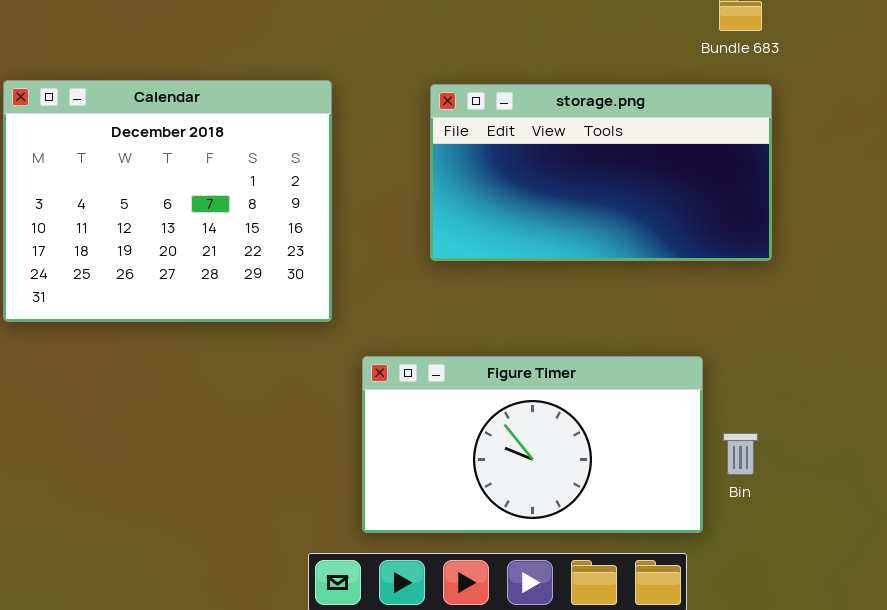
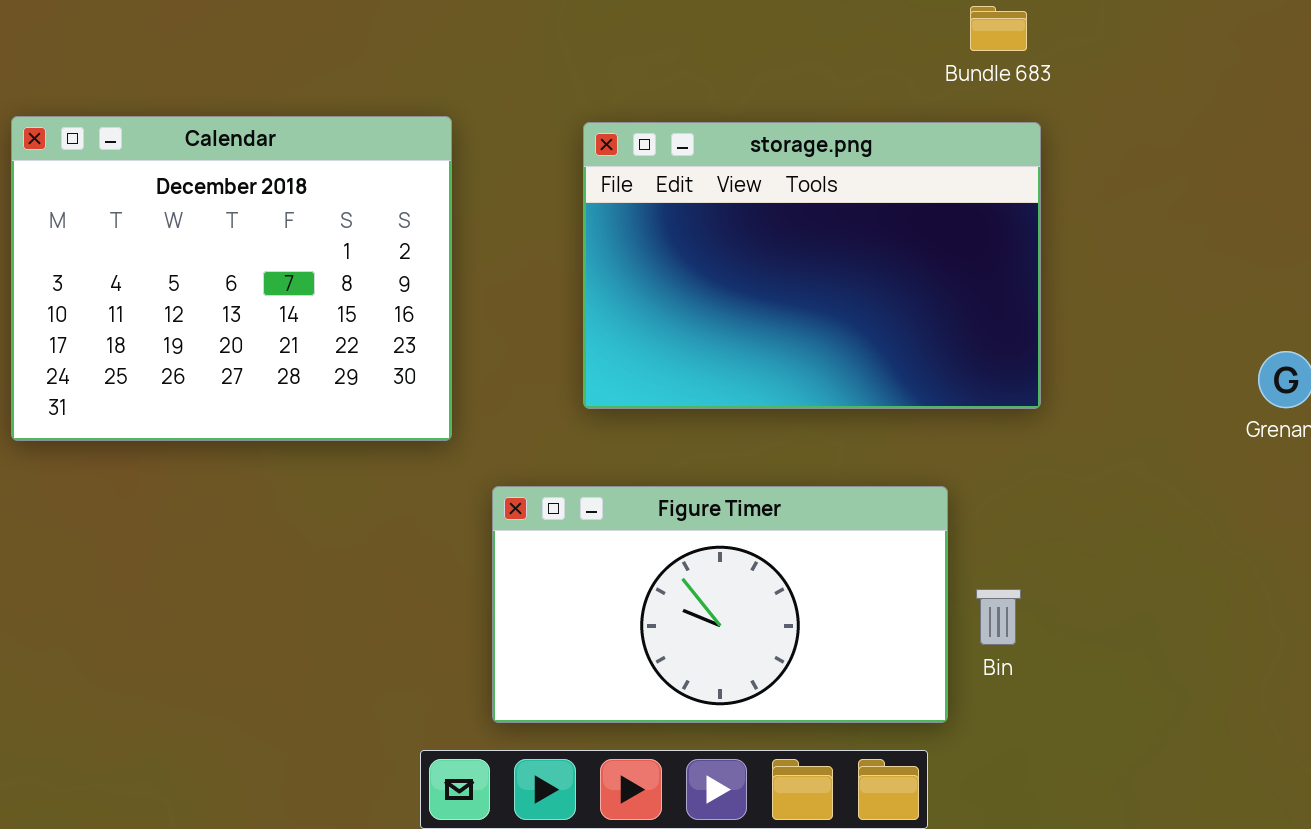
storage.png: [430,84,772,261] -> [583,122,1041,409], resized

